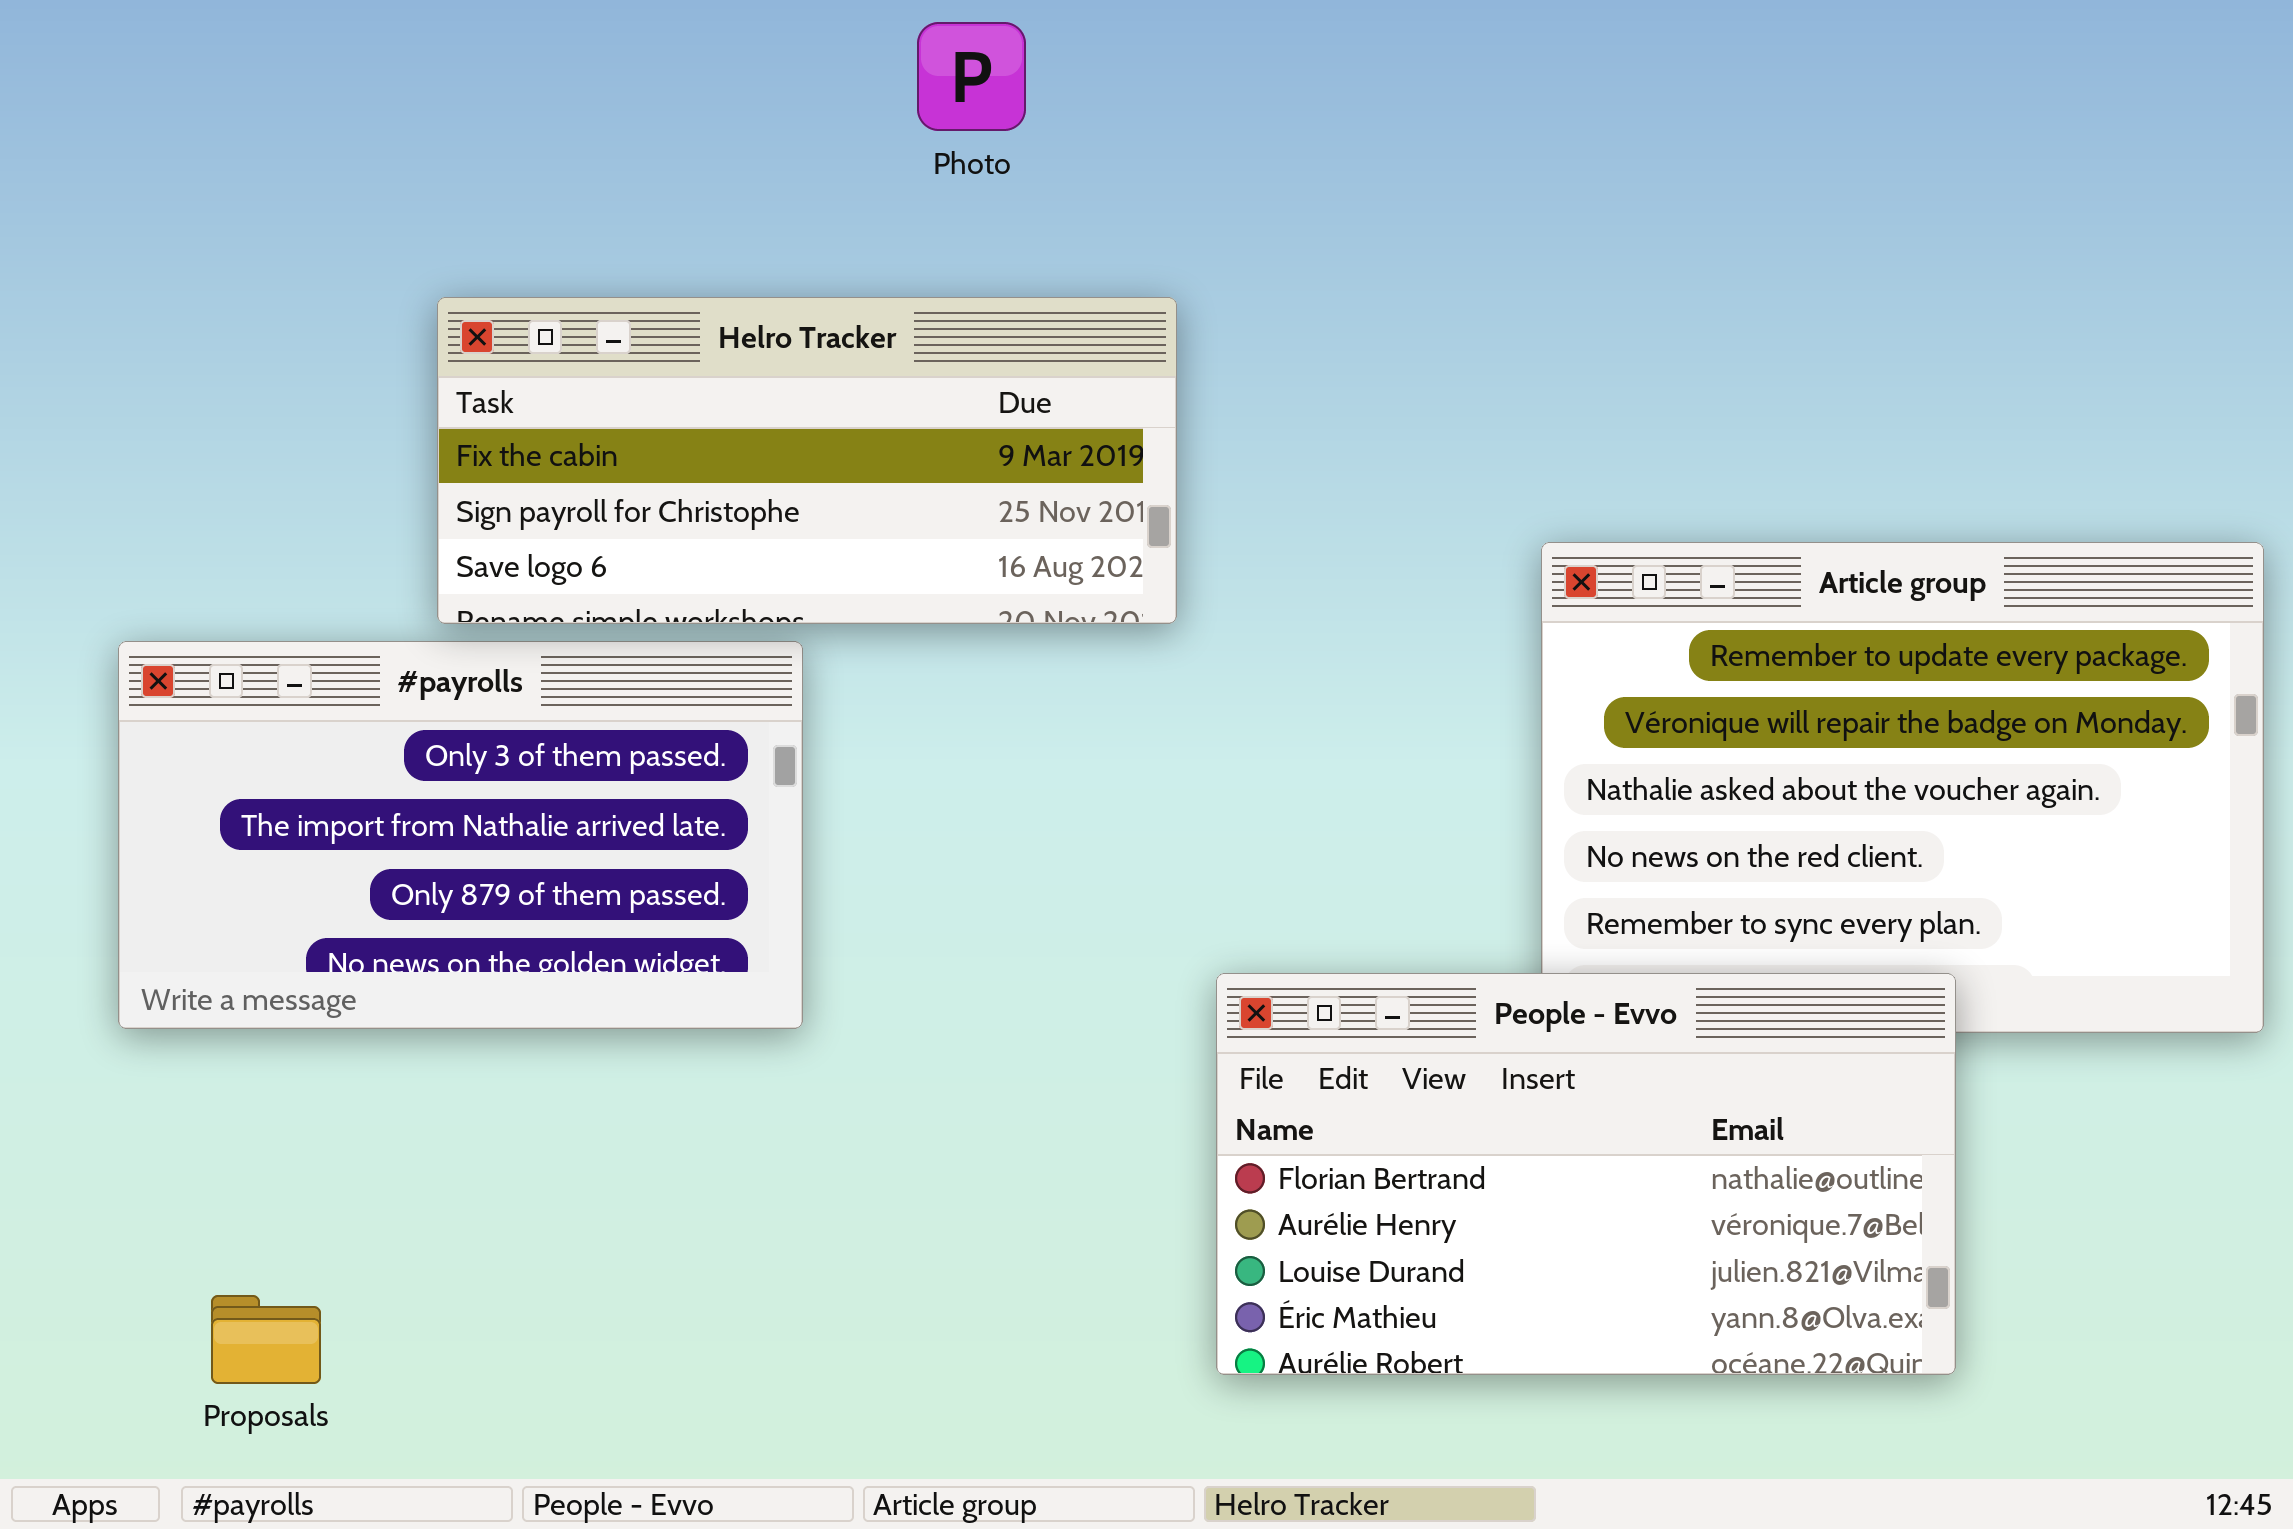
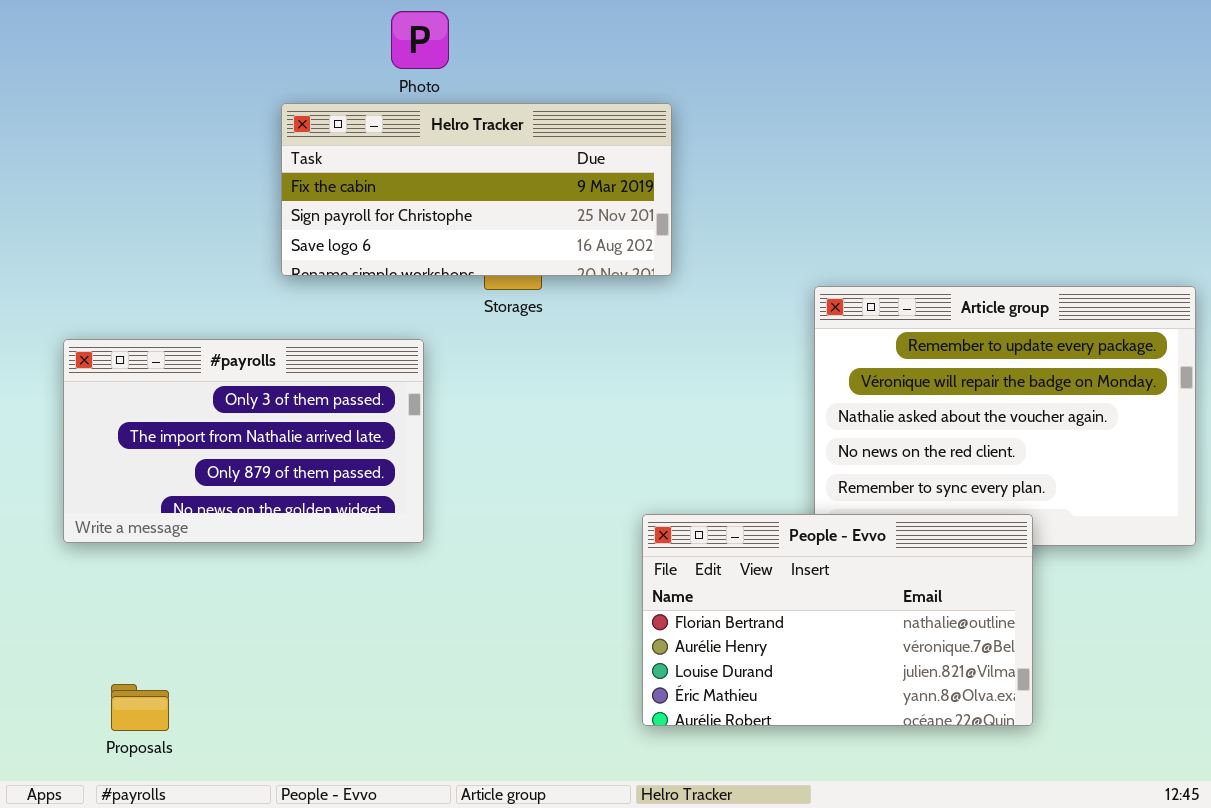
Photo: [917,22,1026,131] -> [391,11,449,69], moved
Helro Tracker: [437,297,1177,624] -> [281,103,672,276], moved

